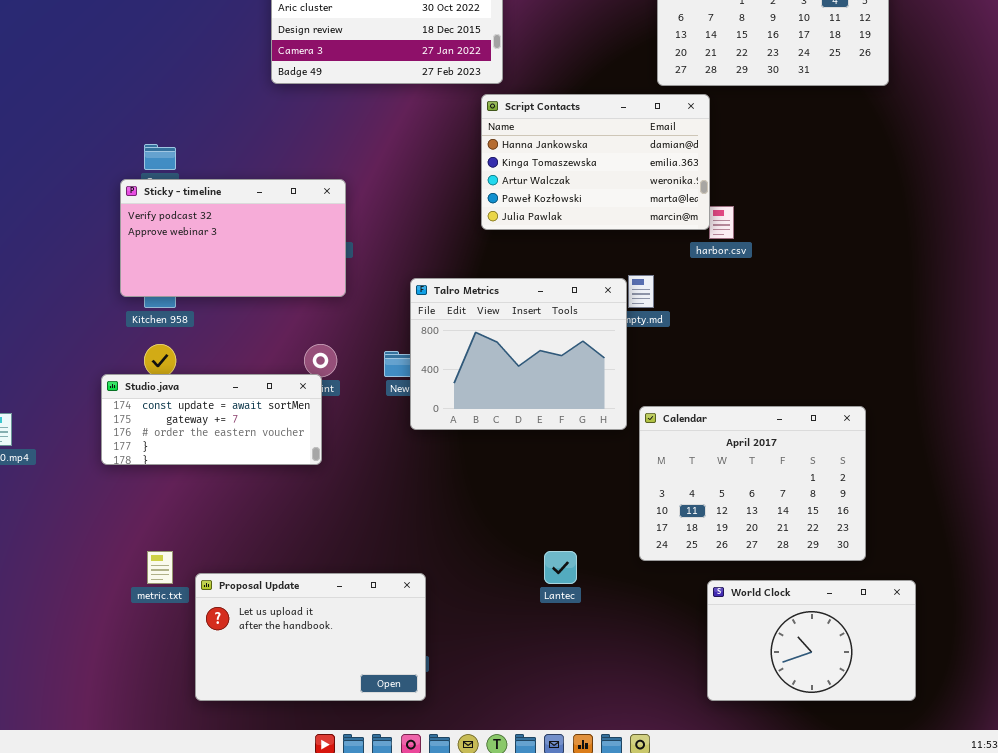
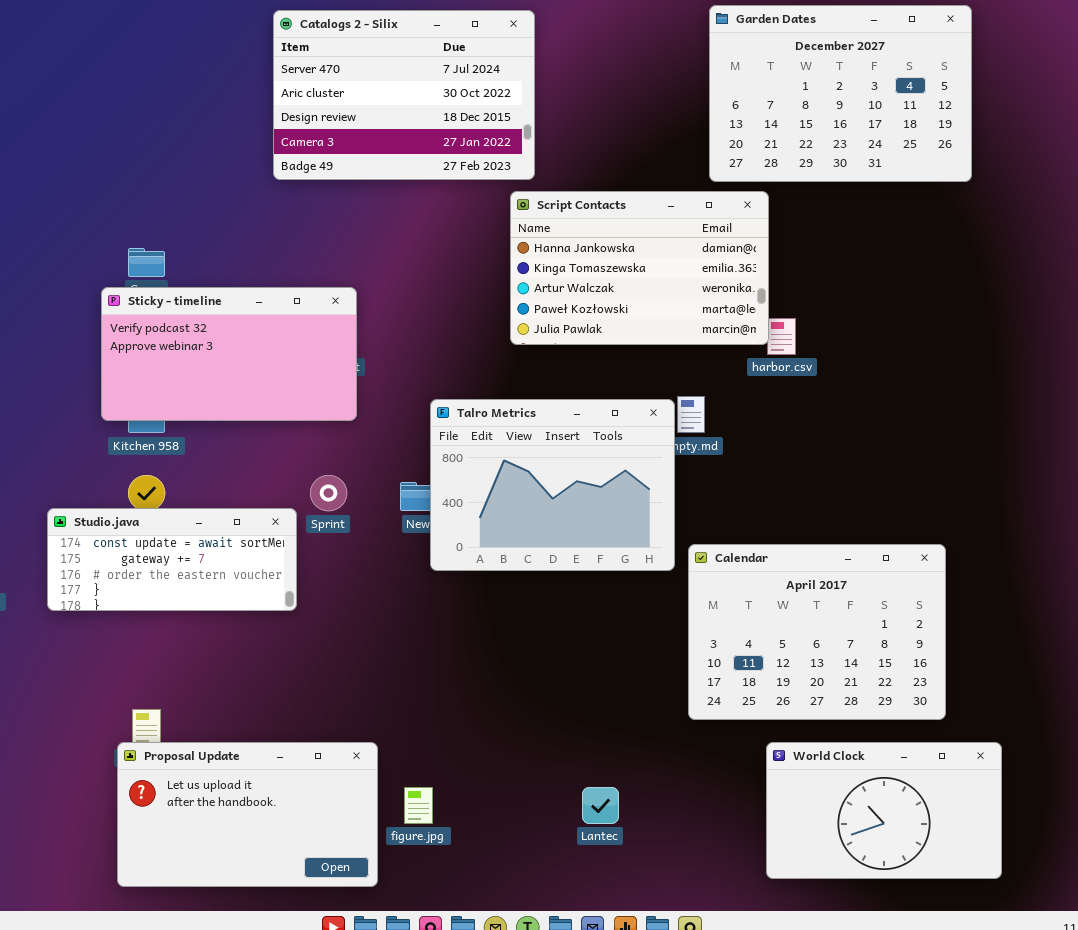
Studio.java: [101,374,322,465] -> [47,508,297,611], moved
Lantec: [544,551,577,584] -> [582,787,619,824], moved
Proposal Update: [195,573,426,701] -> [117,742,378,887], moved

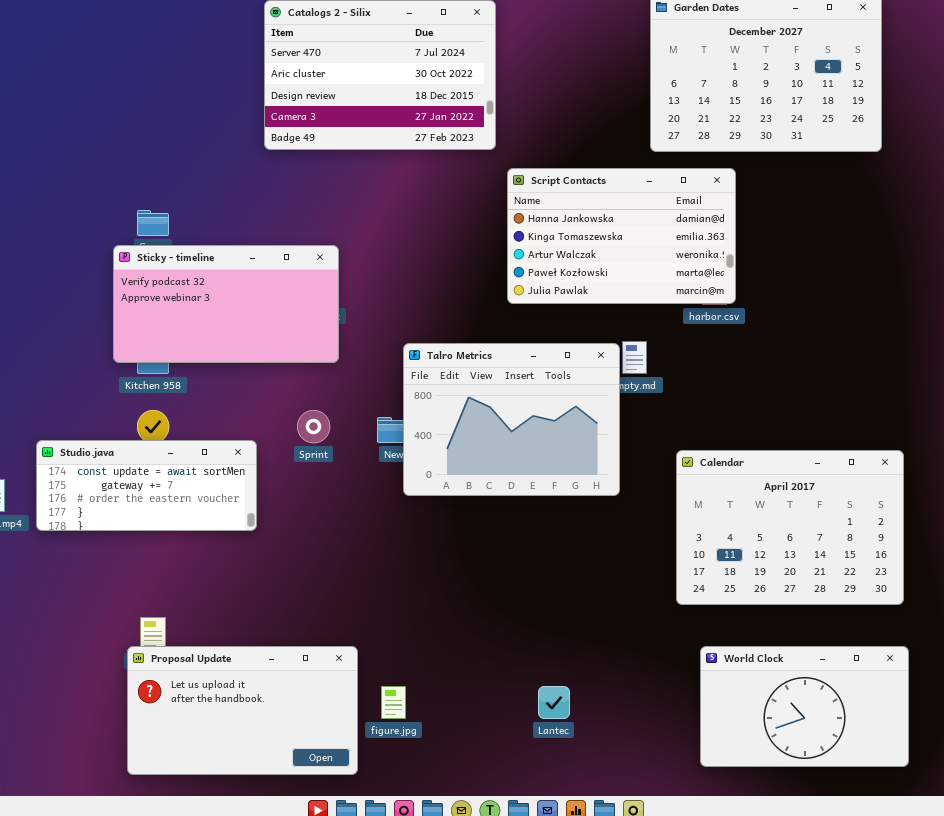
Script Contacts: [510,191,769,345] -> [507,168,736,304], moved
Studio.java: [47,508,297,611] -> [36,440,257,531], moved
Calendar: [688,544,946,720] -> [676,450,904,605], moved

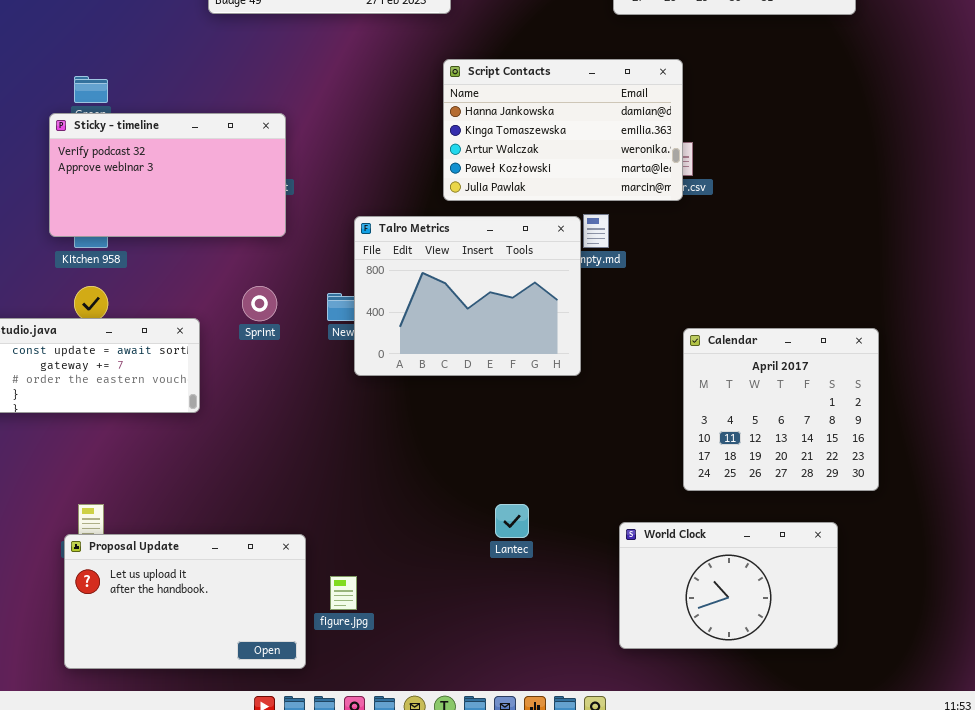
Script Contacts: [507,168,736,304] -> [443,59,683,201], moved
Calendar: [676,450,904,605] -> [683,328,879,491], resized
World Clock: [700,646,909,767] -> [619,522,838,649], moved
Lantec: [538,686,570,719] -> [495,504,529,538], moved

